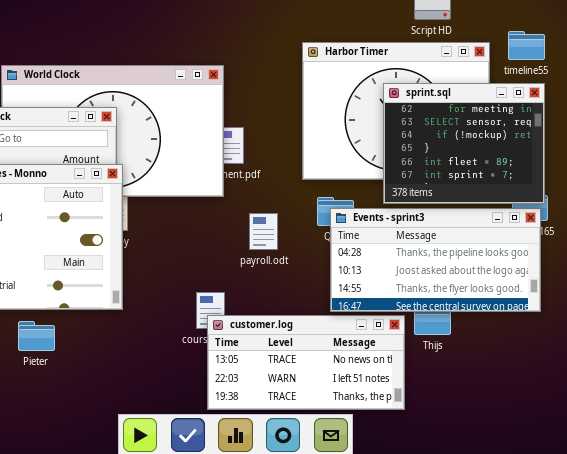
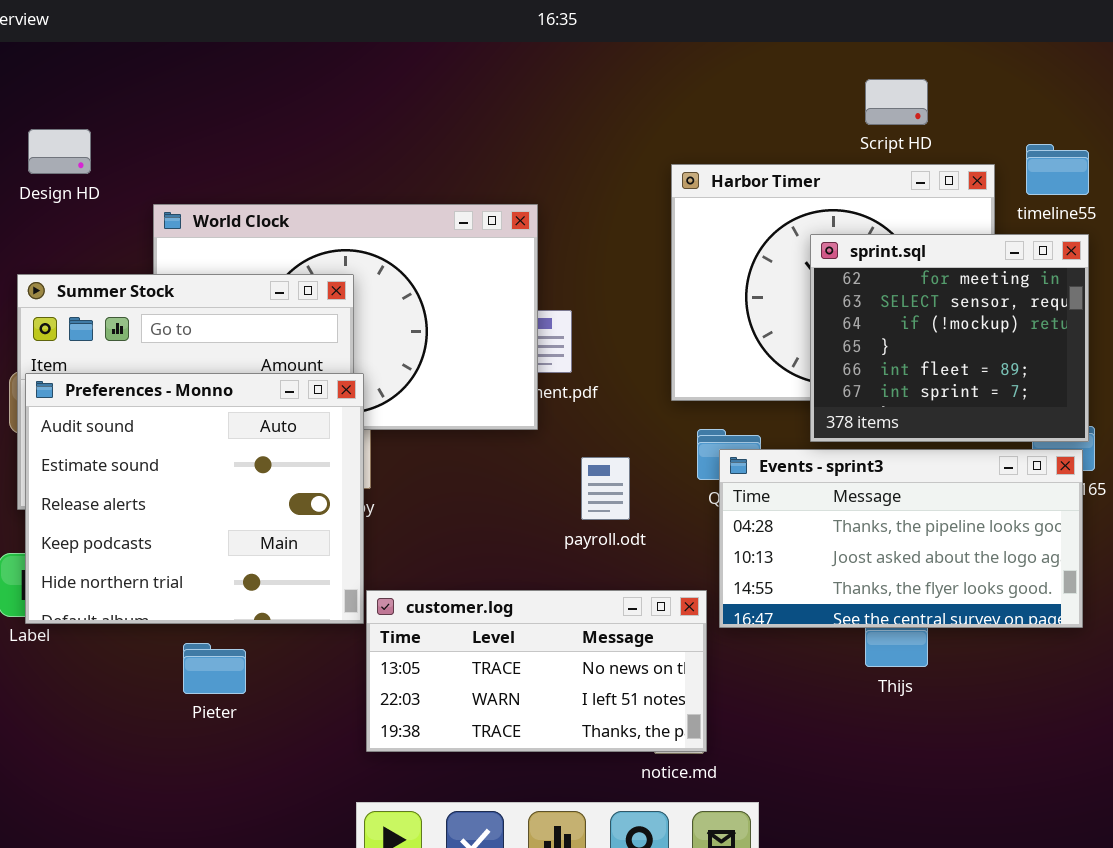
customer.log: [207,315,405,410] -> [366,590,707,752], moved

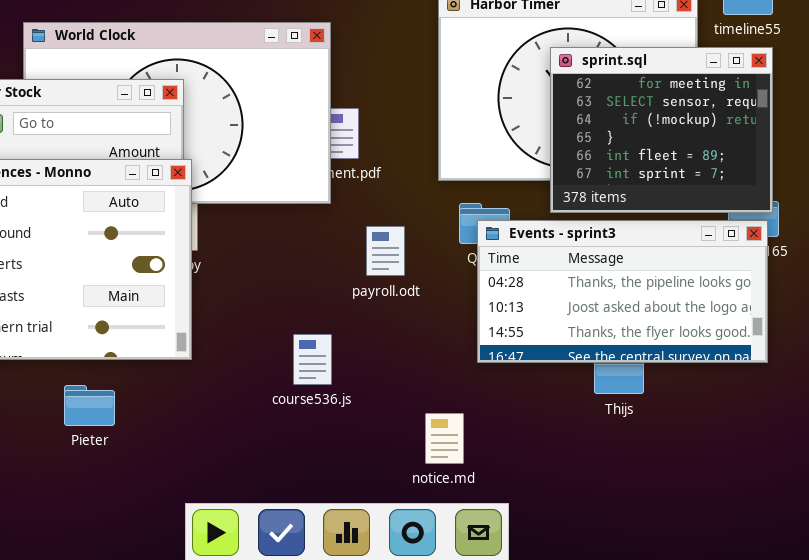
customer.log: [366,590,707,752] -> none, closed
Pieter: [183,643,246,694] -> [64,385,115,426], moved

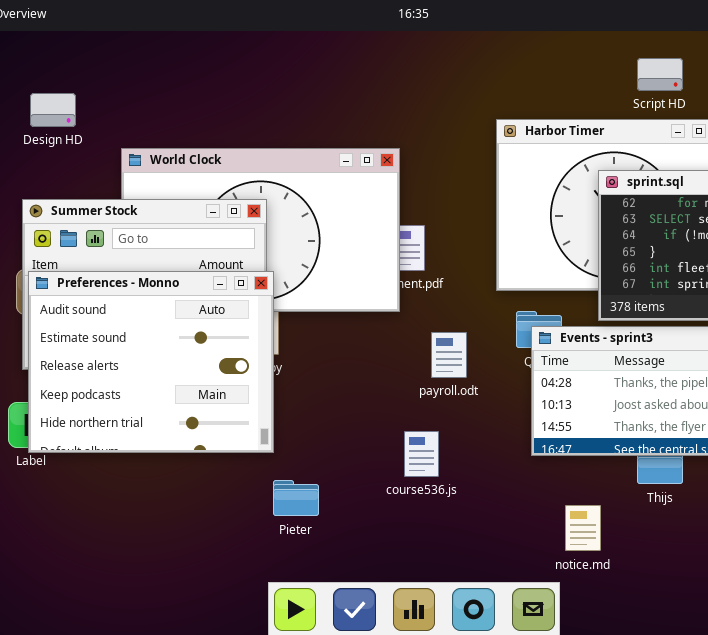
course536.js: [293,334,332,385] -> [404,431,439,477], moved
Pieter: [64,385,115,426] -> [273,480,319,516], moved
notice.md: [425,413,464,464] -> [565,505,601,551], moved

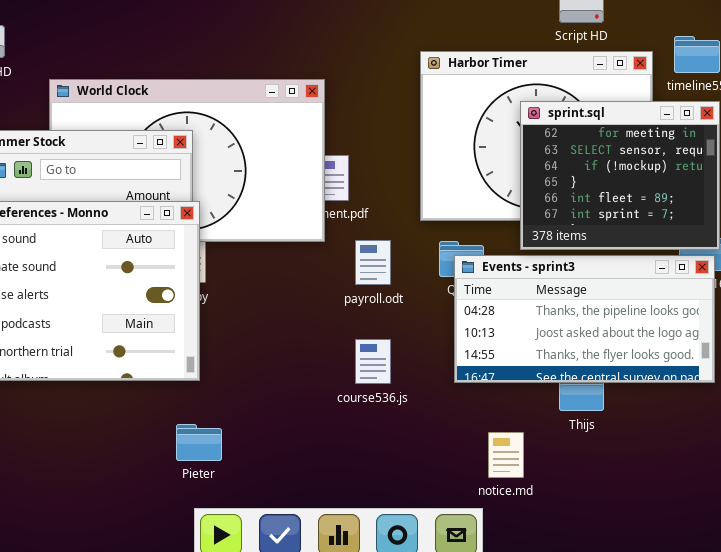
payroll.odt: [431,332,467,378] -> [355,240,391,285], moved
course536.js: [404,431,439,477] -> [355,339,391,384], moved
Pieter: [273,480,319,516] -> [176,424,222,461], moved

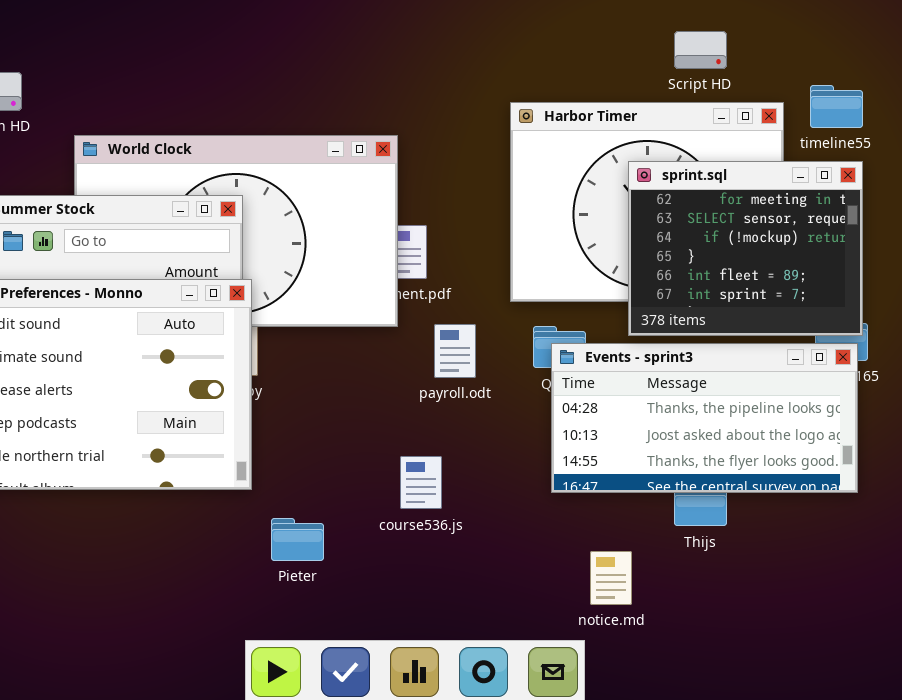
course536.js: [355,339,391,384] -> [400,456,442,509], moved
Pieter: [176,424,222,461] -> [271,518,324,561], moved

